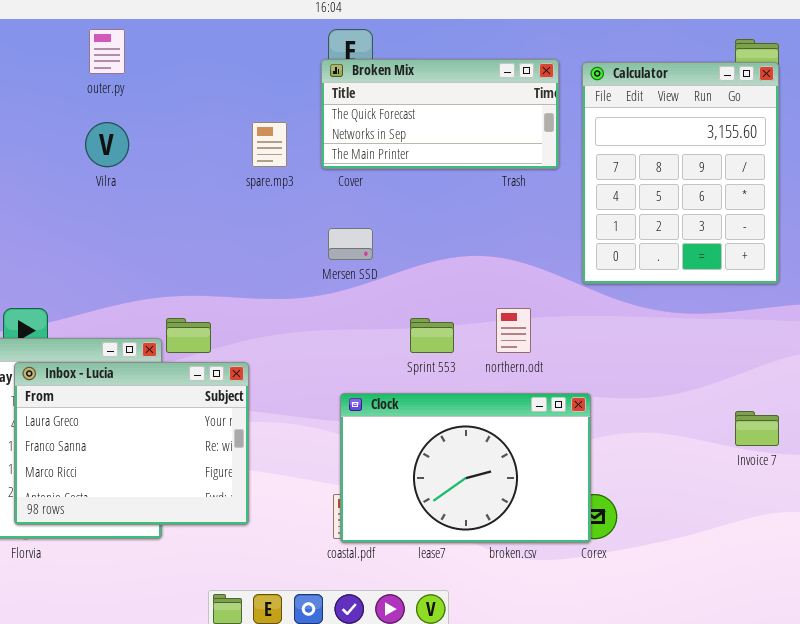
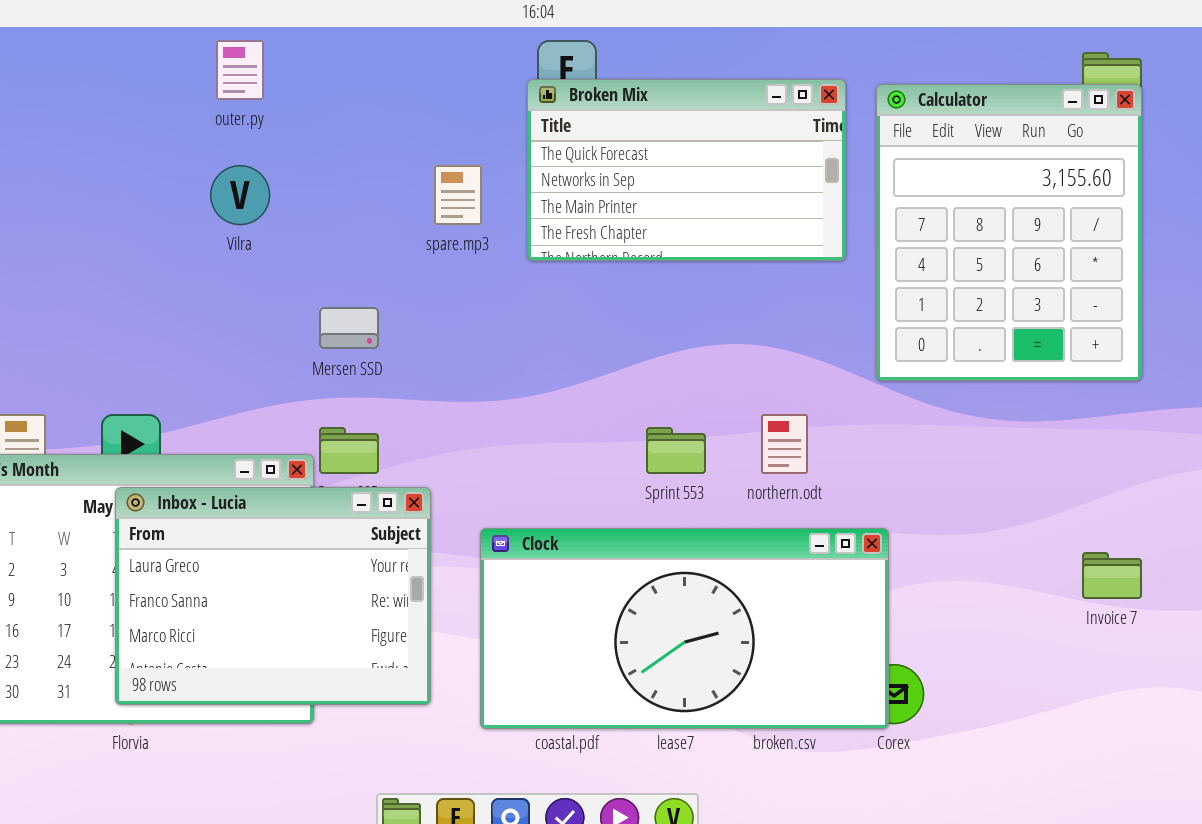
Broken Mix: [321,59,559,169] -> [527,79,846,261], resized
Mersen SSD: [328,228,373,260] -> [319,307,379,349], moved
Clock: [340,393,591,543] -> [480,528,889,729], resized

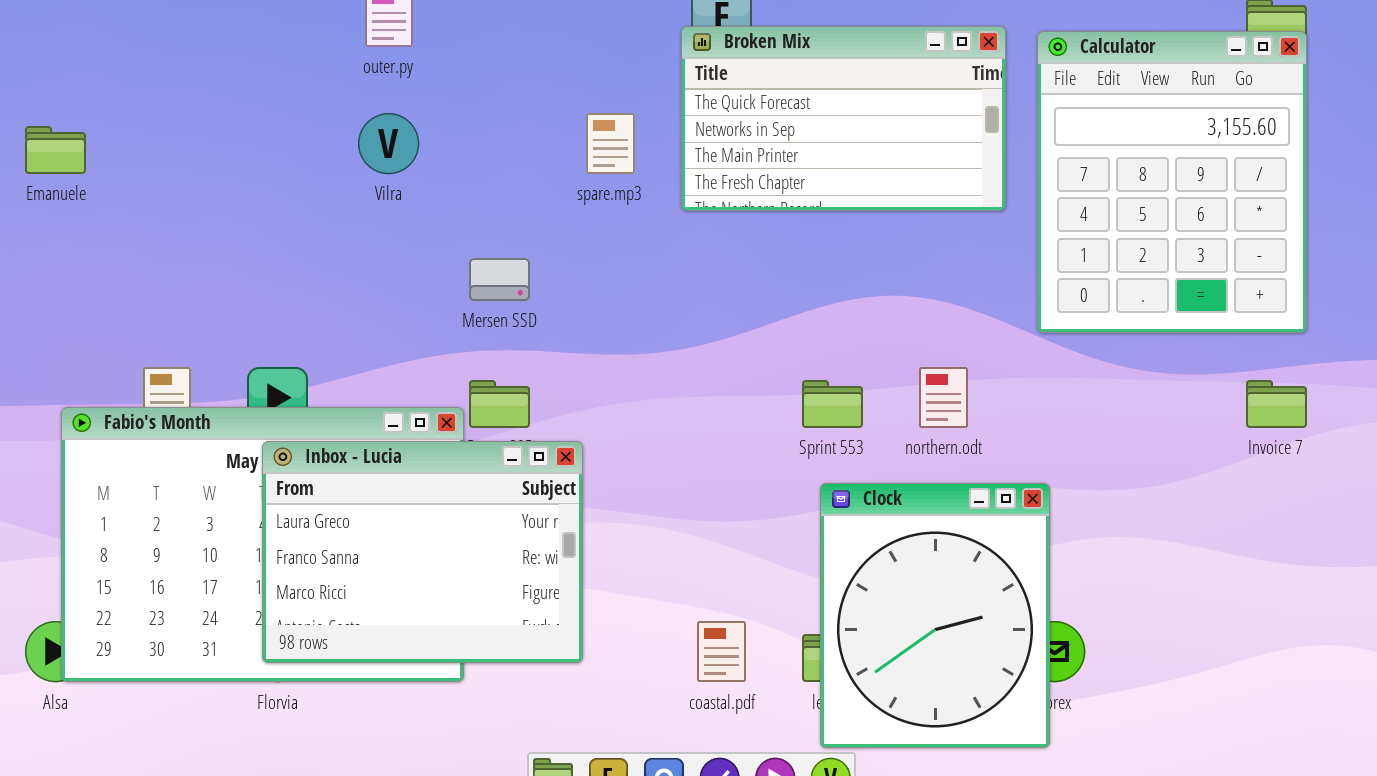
Clock: [480,528,889,729] -> [820,483,1050,748], resized
Invoice 7: [1082,552,1142,599] -> [1246,380,1307,428], moved

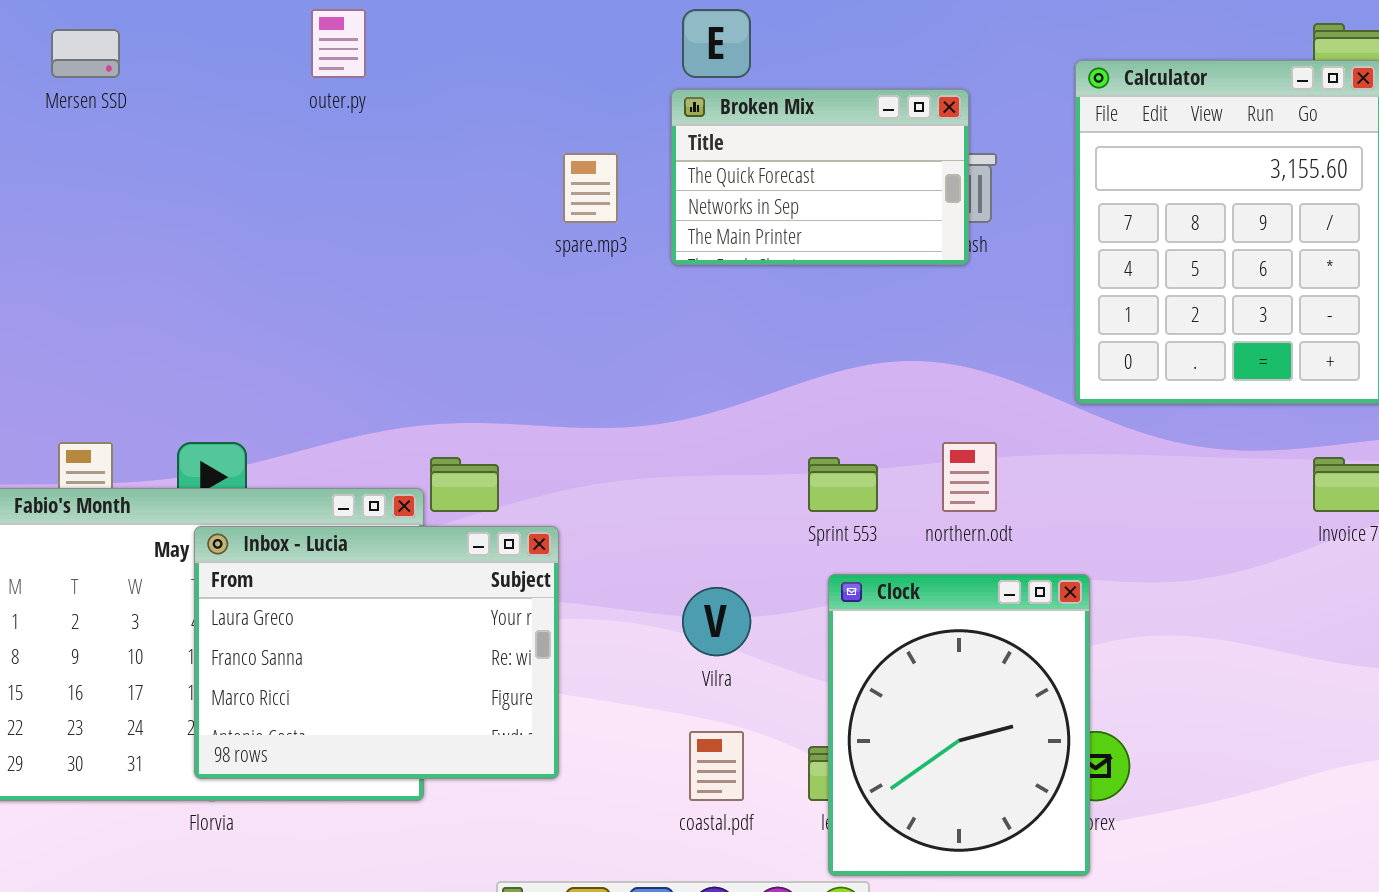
Broken Mix: [681,26,1006,211] -> [671,89,969,265], resized
Vilra: [358,113,419,174] -> [682,587,751,656], moved
Mersen SSD: [469,258,530,301] -> [51,29,120,78], moved

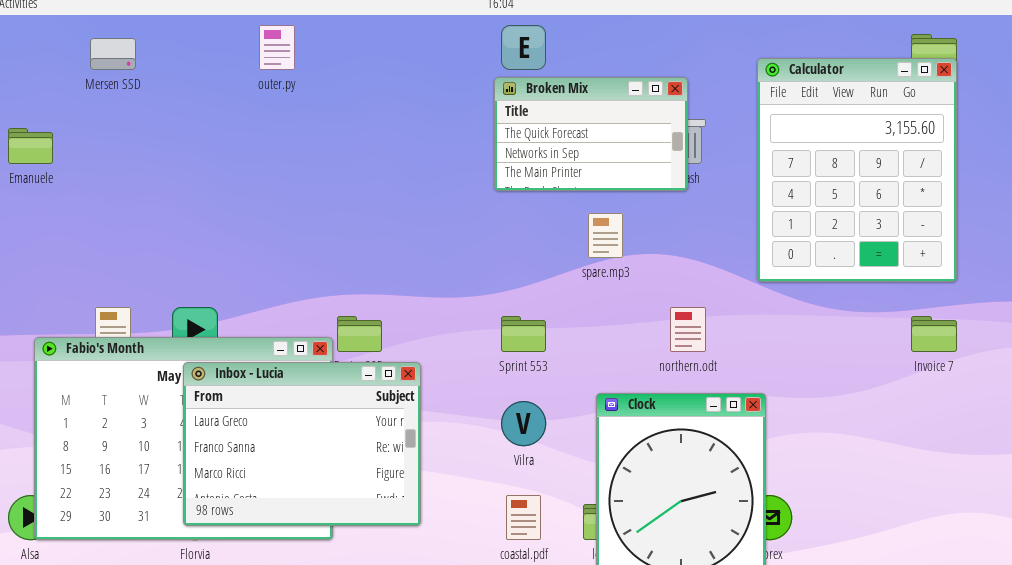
spare.mp3: [563,153,618,223] -> [588,213,623,258], moved
Sprint 553: [808,457,878,512] -> [501,316,546,352], moved

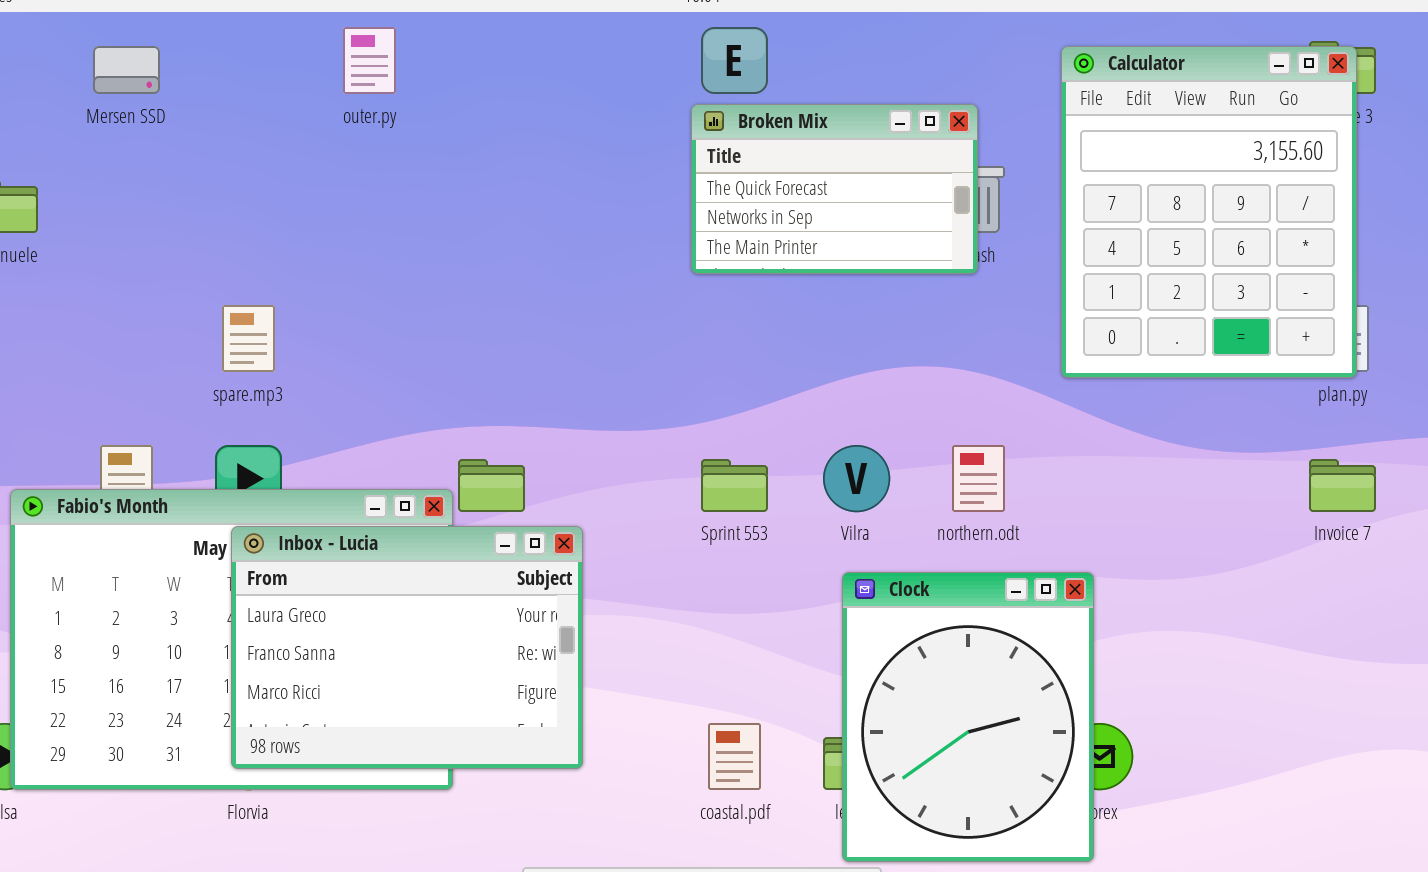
Calculator: [757,58,957,282] -> [1061,46,1357,378], moved
spare.mp3: [588,213,623,258] -> [222,305,275,372], moved
Vilra: [501,401,546,446] -> [823,445,890,512], moved

